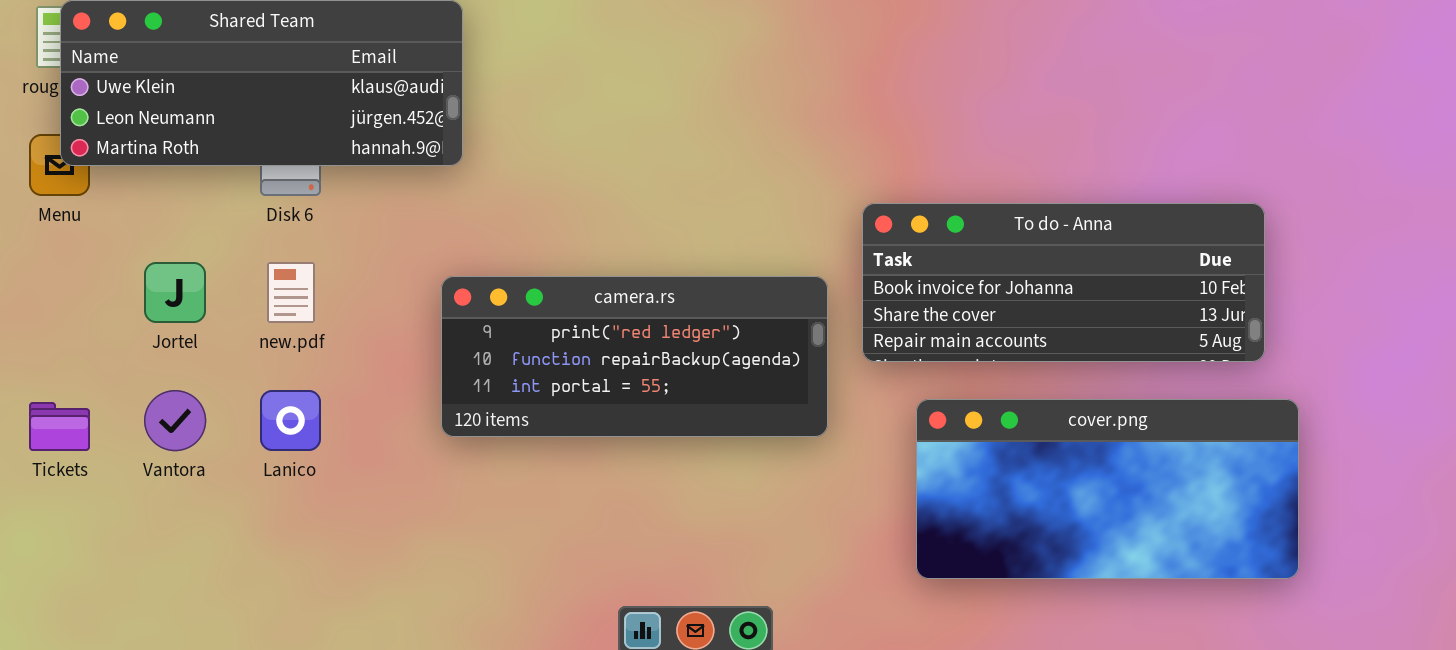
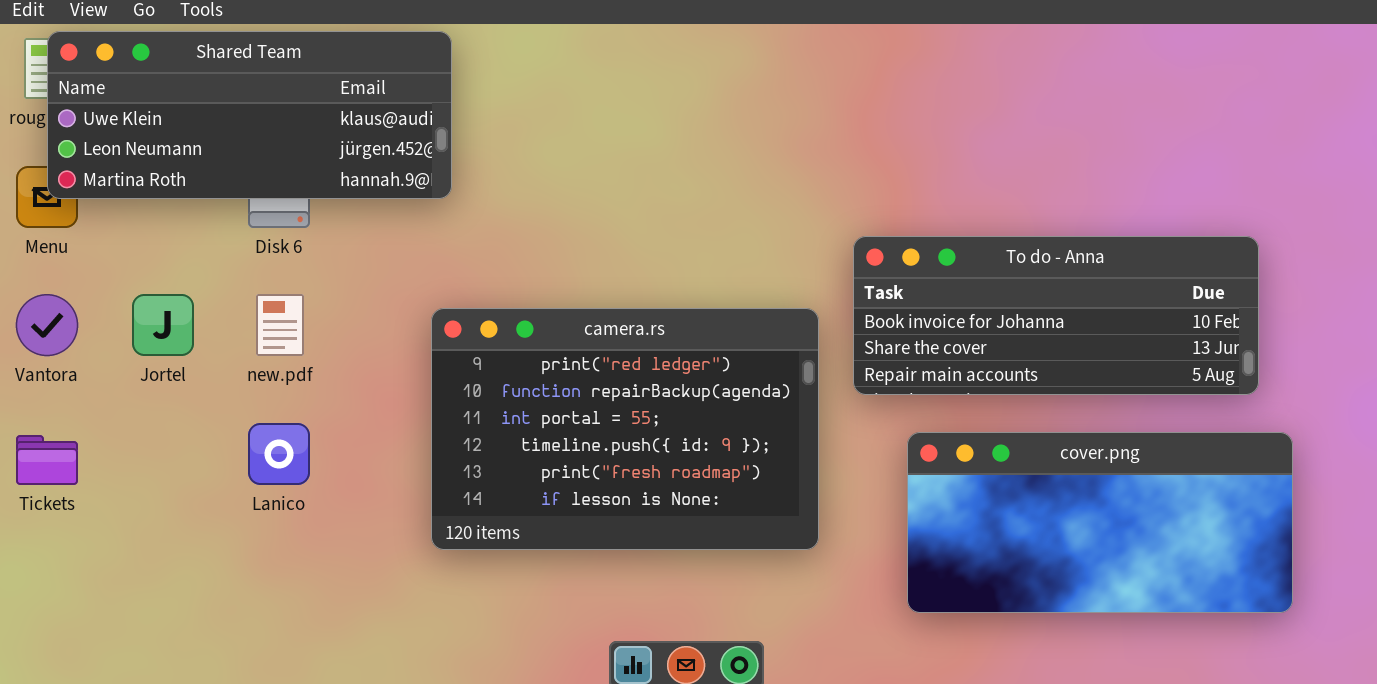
camera.rs: [441,276,828,437] -> [431,308,819,550], resized
Vantora: [144,390,206,451] -> [16,294,78,356], moved

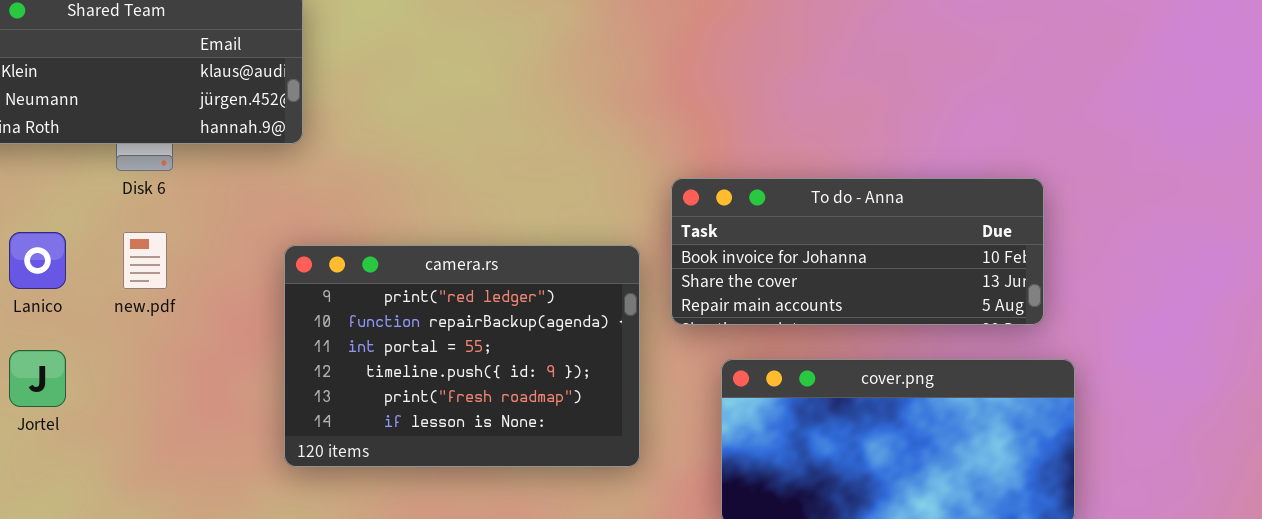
Jortel: [132,294,194,356] -> [9,350,66,407], moved
Lanico: [248,423,310,485] -> [9,232,66,289], moved

